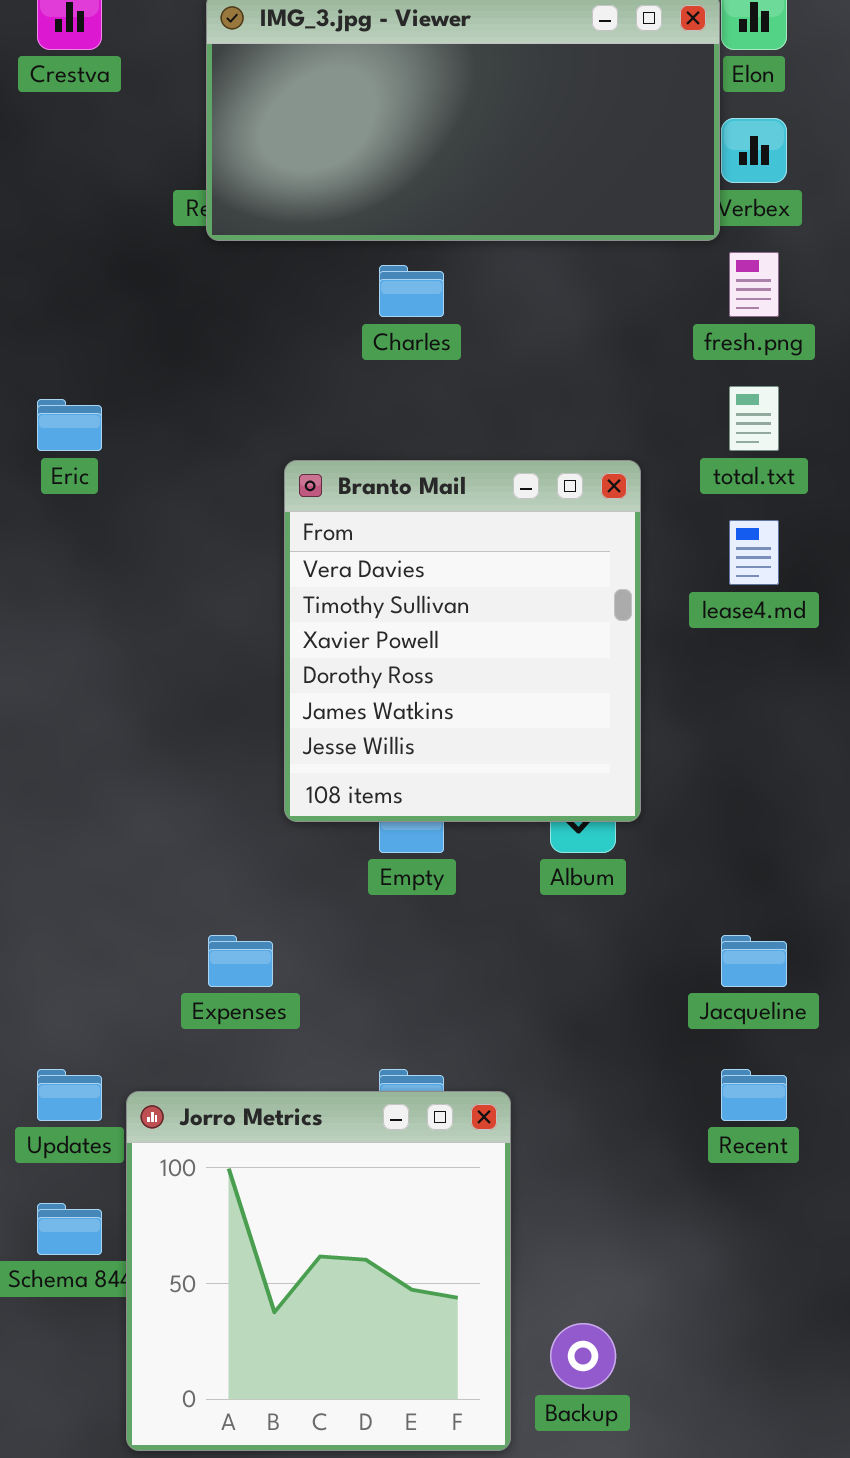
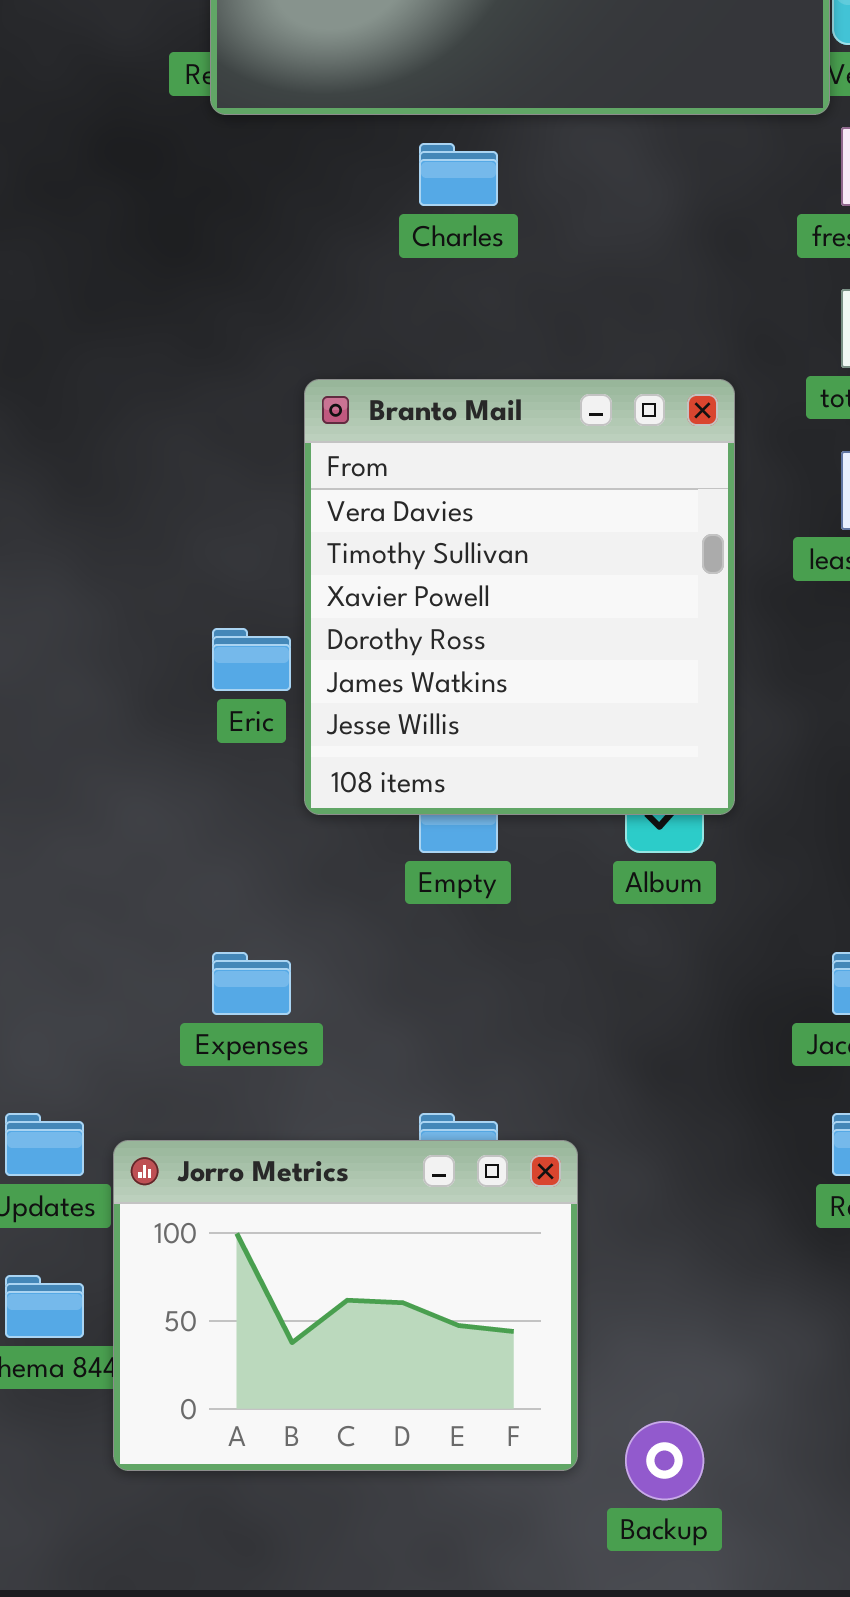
Eric: [37,399,102,451] -> [212,628,291,691], moved
Jorro Metrics: [126,1091,511,1451] -> [113,1140,578,1471], resized

